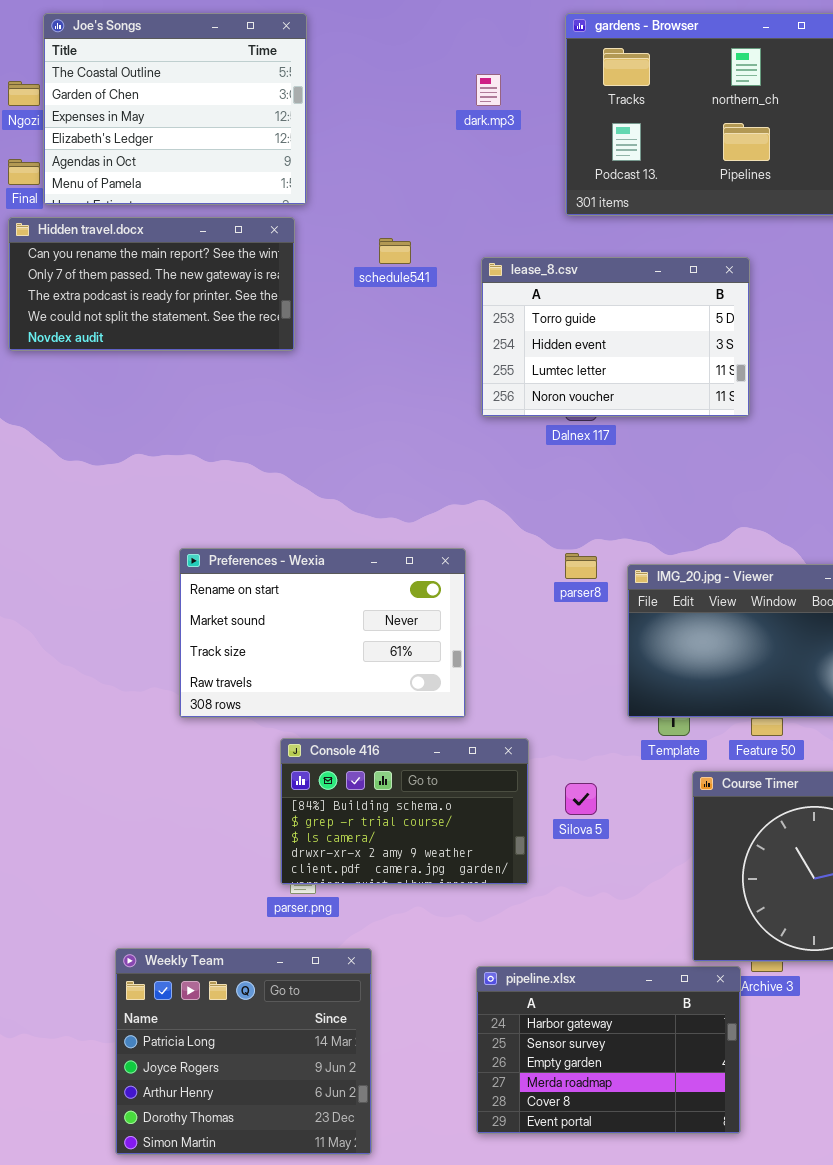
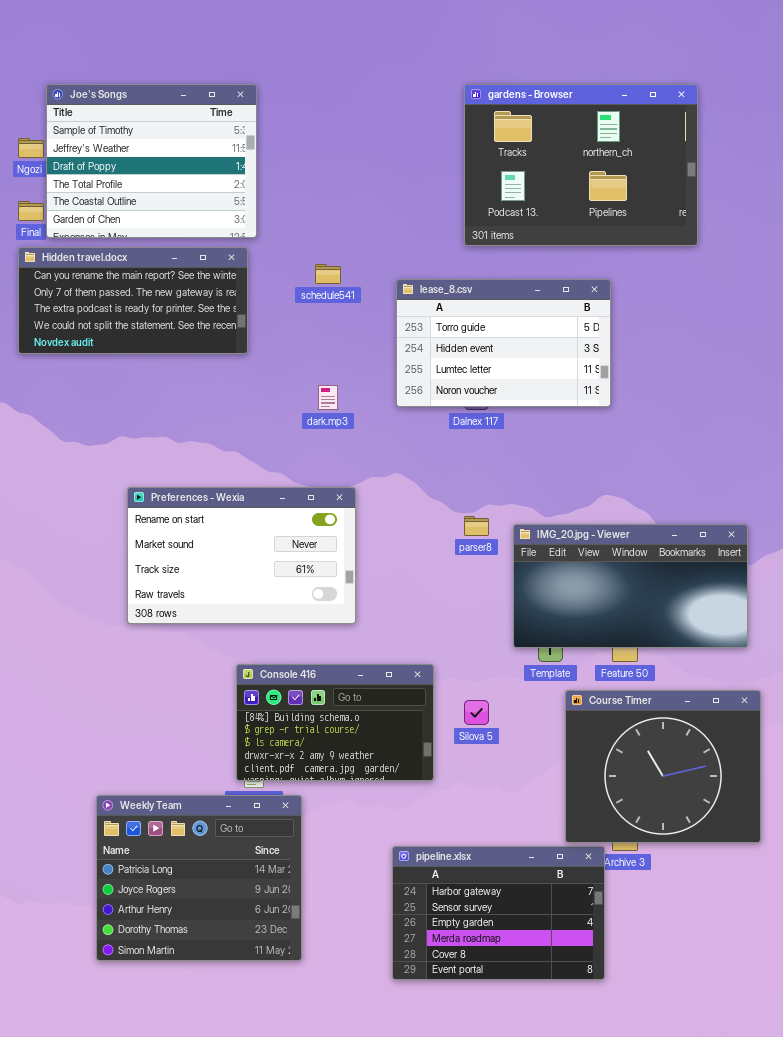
Joe's Songs: [43,13,307,205] -> [46,84,257,238], scrolled up 4 rows
dark.mp3: [476,74,501,106] -> [318,385,338,410], moved
Preferences - Wexia: [179,548,466,718] -> [127,487,356,624], moved
Weekly Team: [115,948,372,1155] -> [96,795,302,961], moved

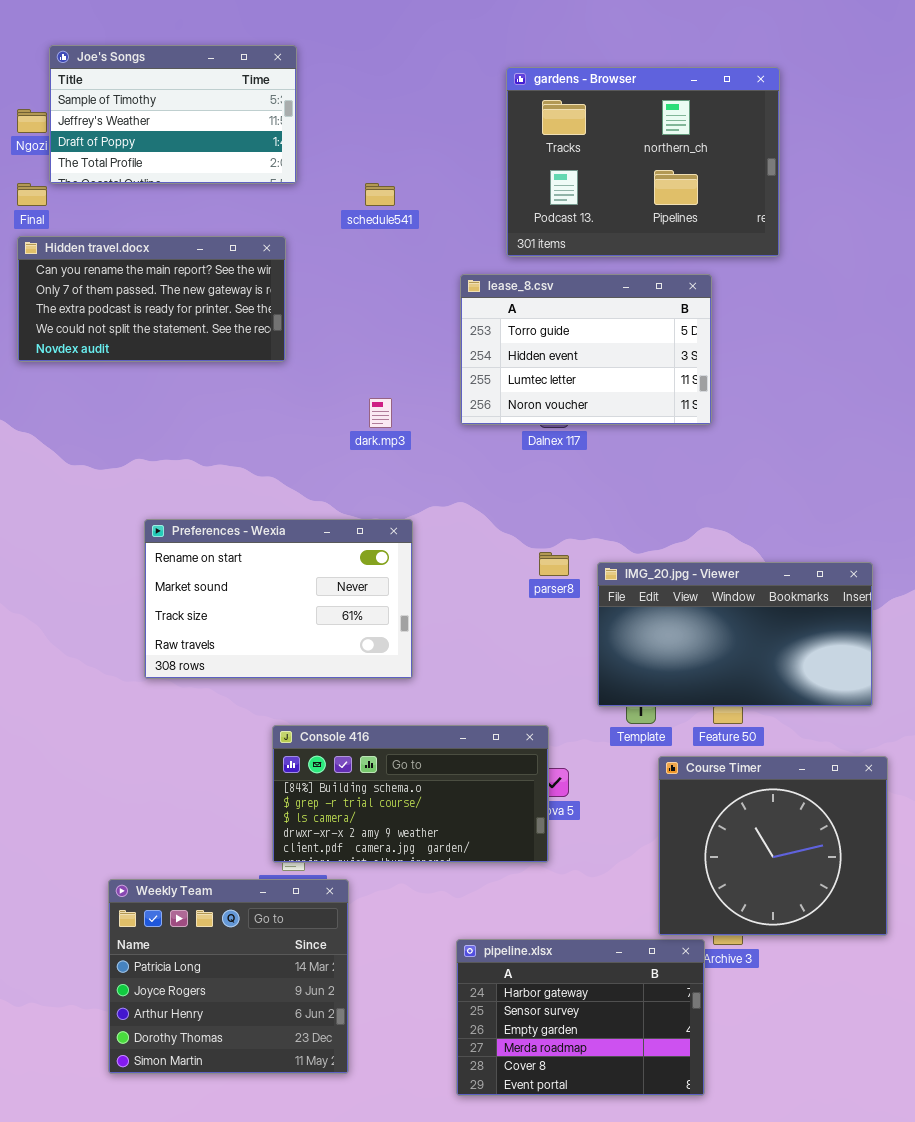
Joe's Songs: [46,84,257,238] -> [49,45,297,184], resized
gardens - Browser: [464,84,698,246] -> [506,67,780,257], moved
schedule541: [315,264,341,284] -> [365,183,395,206], moved
Console 416: [236,664,434,781] -> [272,725,549,863], resized

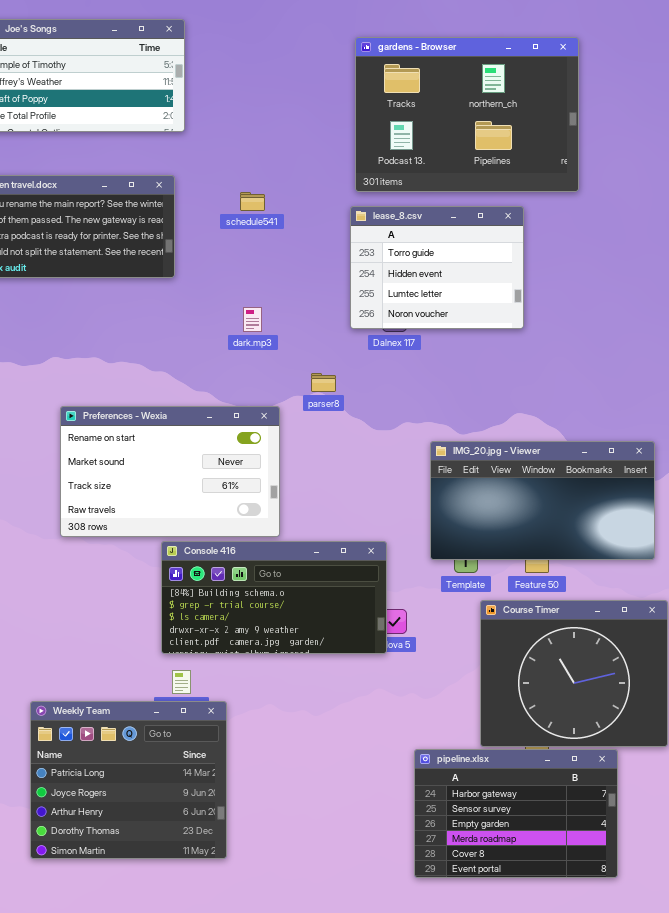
schedule541: [365,183,395,206] -> [240,192,265,211], moved
lease_8.csv: [460,274,712,425] -> [350,206,524,329], resized
parser8: [539,552,569,576] -> [311,373,336,392], moved
Console 416: [272,725,549,863] -> [161,541,387,654], moved
pipeline.xlsx: [456,939,705,1096] -> [414,749,618,878], moved

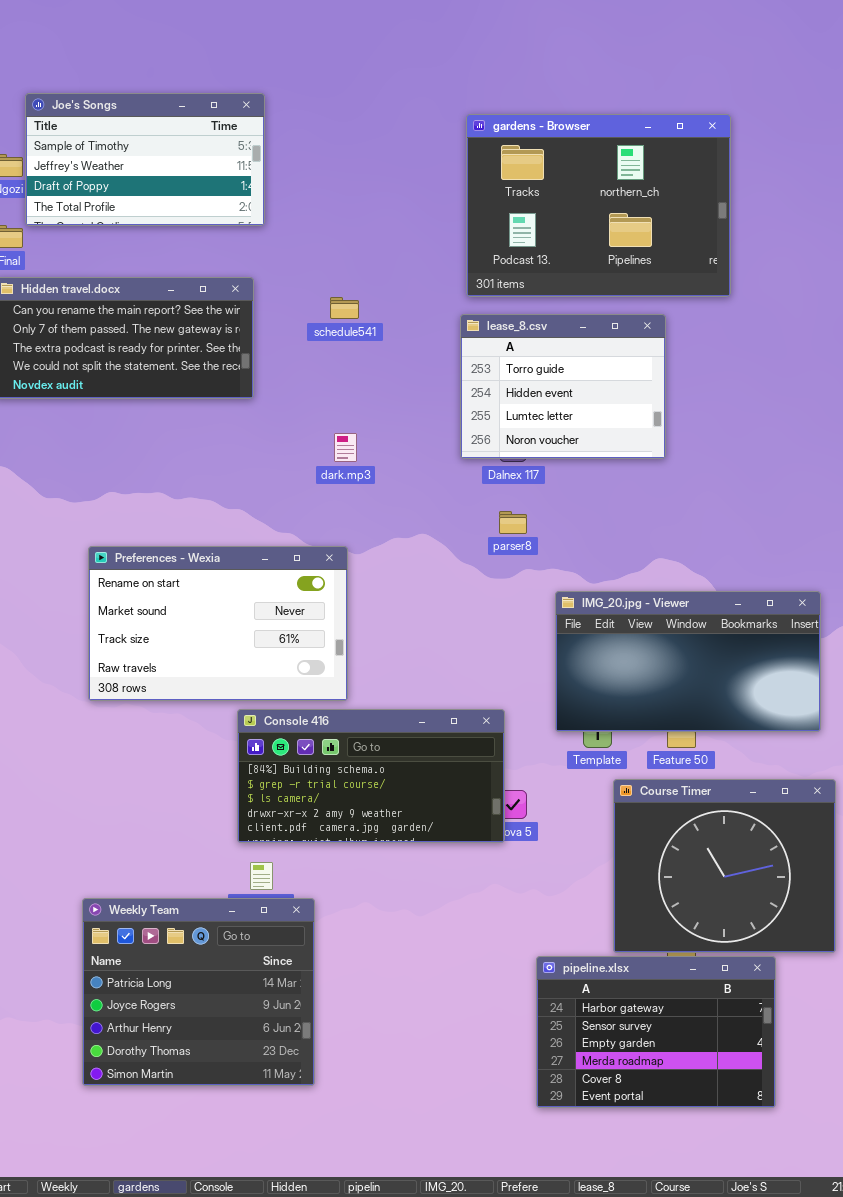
parser8: [311,373,336,392] -> [499,511,527,534], moved
Preferences - Wexia: [60,406,280,537] -> [88,546,348,701], moved

